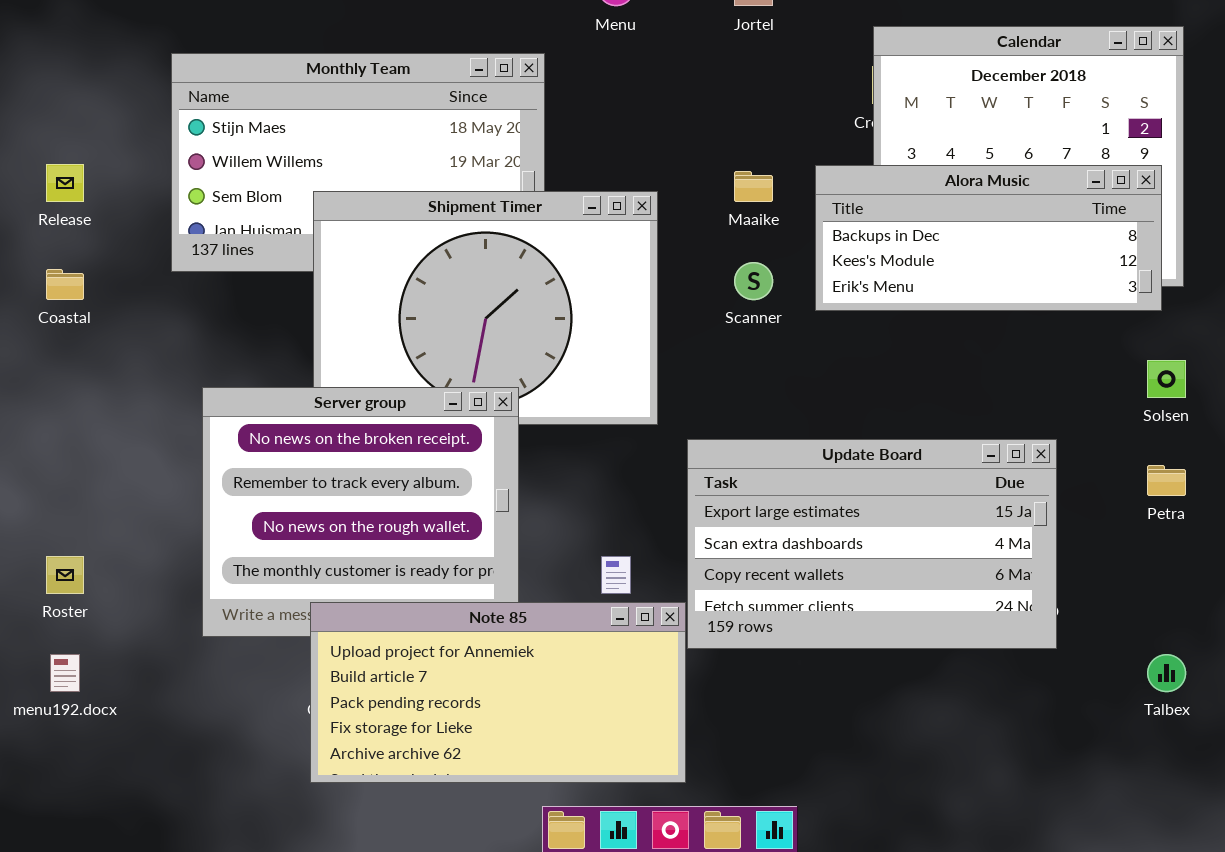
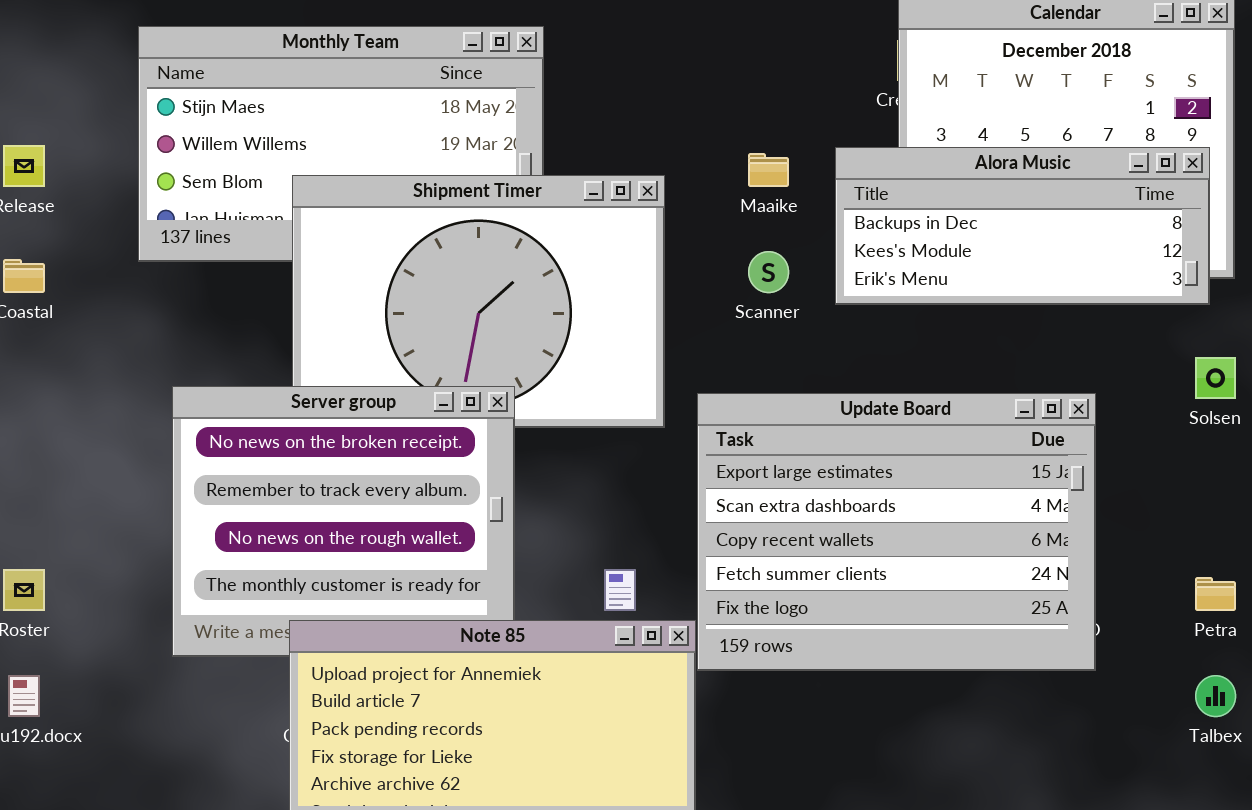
Update Board: [687,439,1057,649] -> [697,393,1096,671], resized
Petra: [1147,465,1186,496] -> [1195,577,1236,611], moved

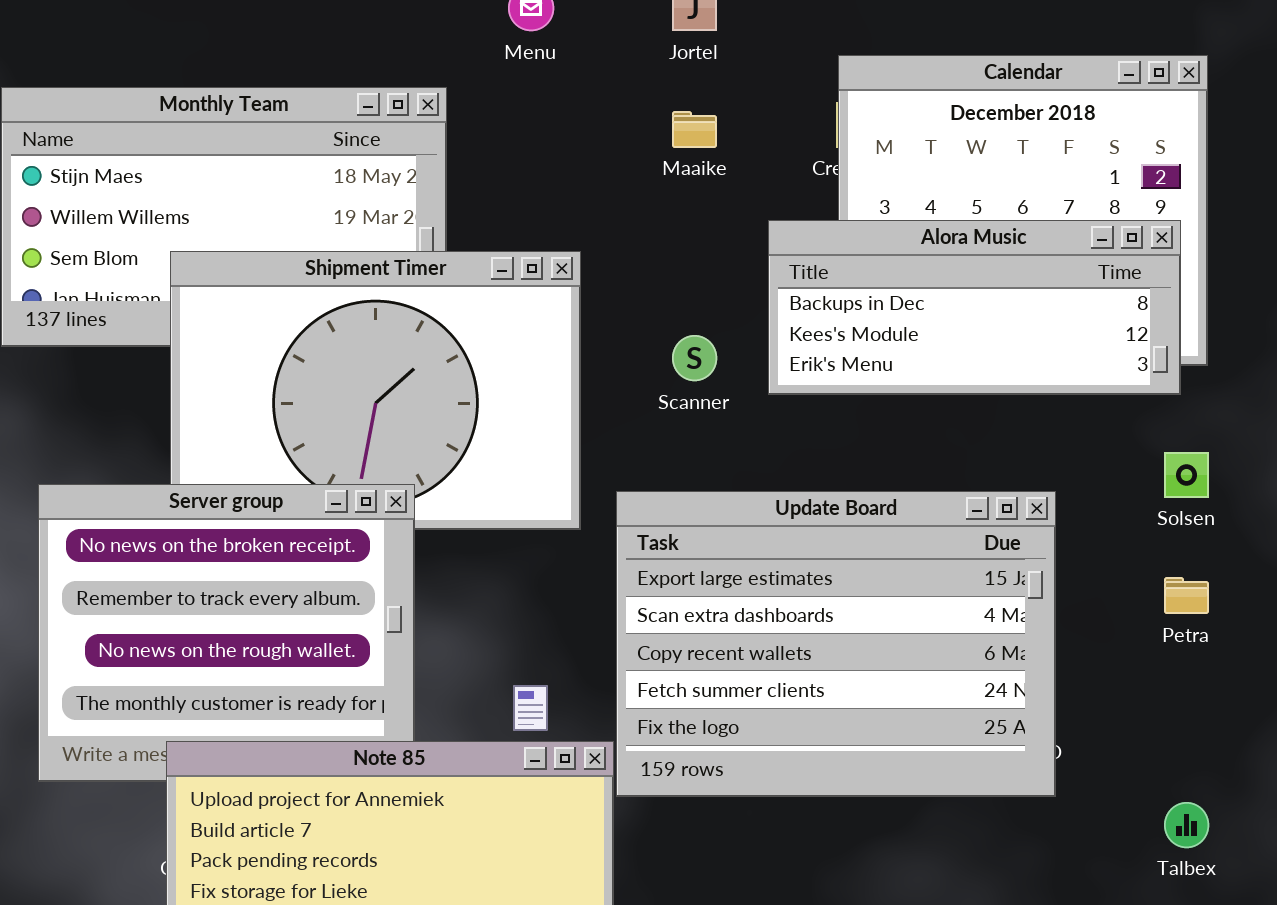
Maaike: [748,153,789,187] -> [672,111,717,148], moved
Petra: [1195,577,1236,611] -> [1164,577,1209,614], moved

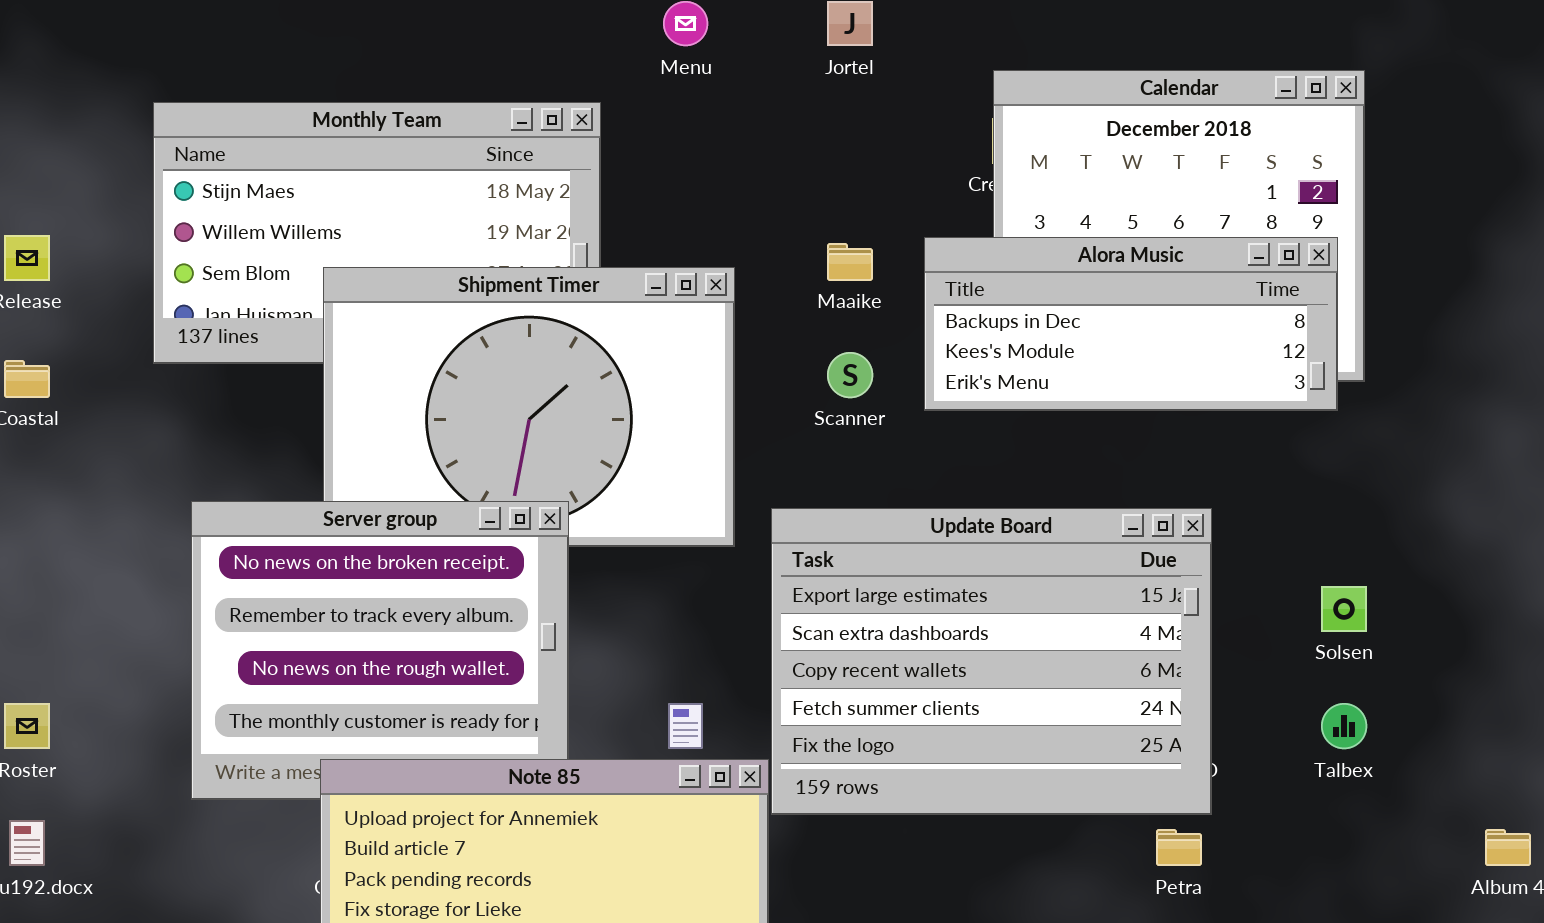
Maaike: [672,111,717,148] -> [827,243,873,281], moved
Solsen: [1164,452,1209,498] -> [1321,586,1367,632], moved
Petra: [1164,577,1209,614] -> [1156,829,1202,866], moved
Talbex: [1164,802,1209,848] -> [1321,703,1367,749], moved

